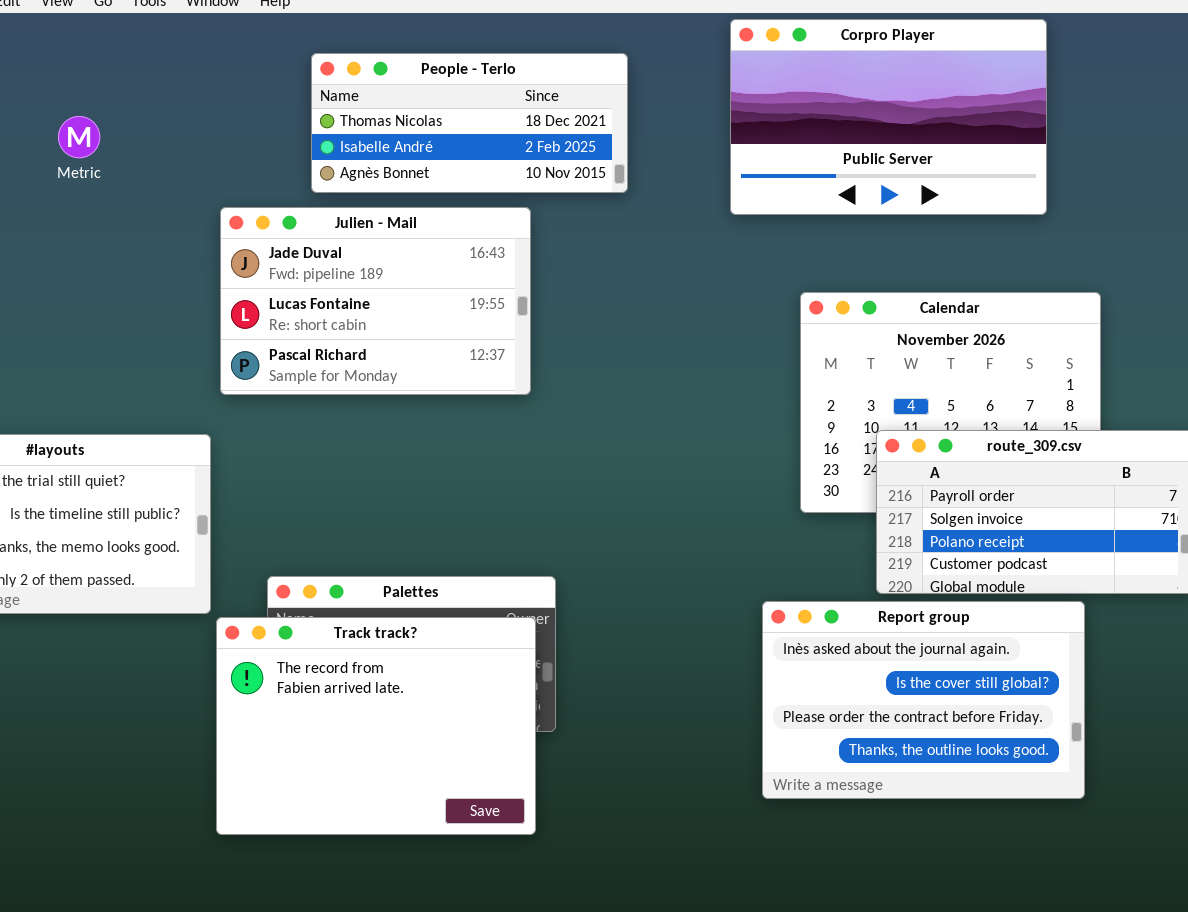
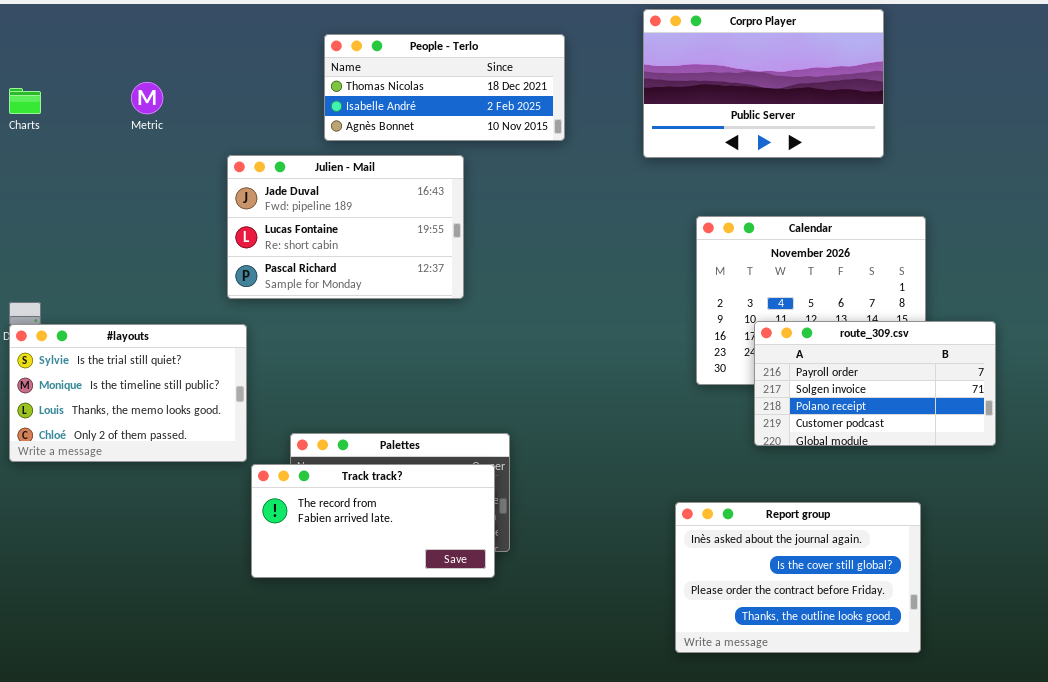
Julien - Mail: [220,207,531,395] -> [227,155,464,299], moved
Report group: [762,601,1085,799] -> [675,502,921,653], moved
Track track?: [216,617,536,835] -> [251,464,495,578], resized

